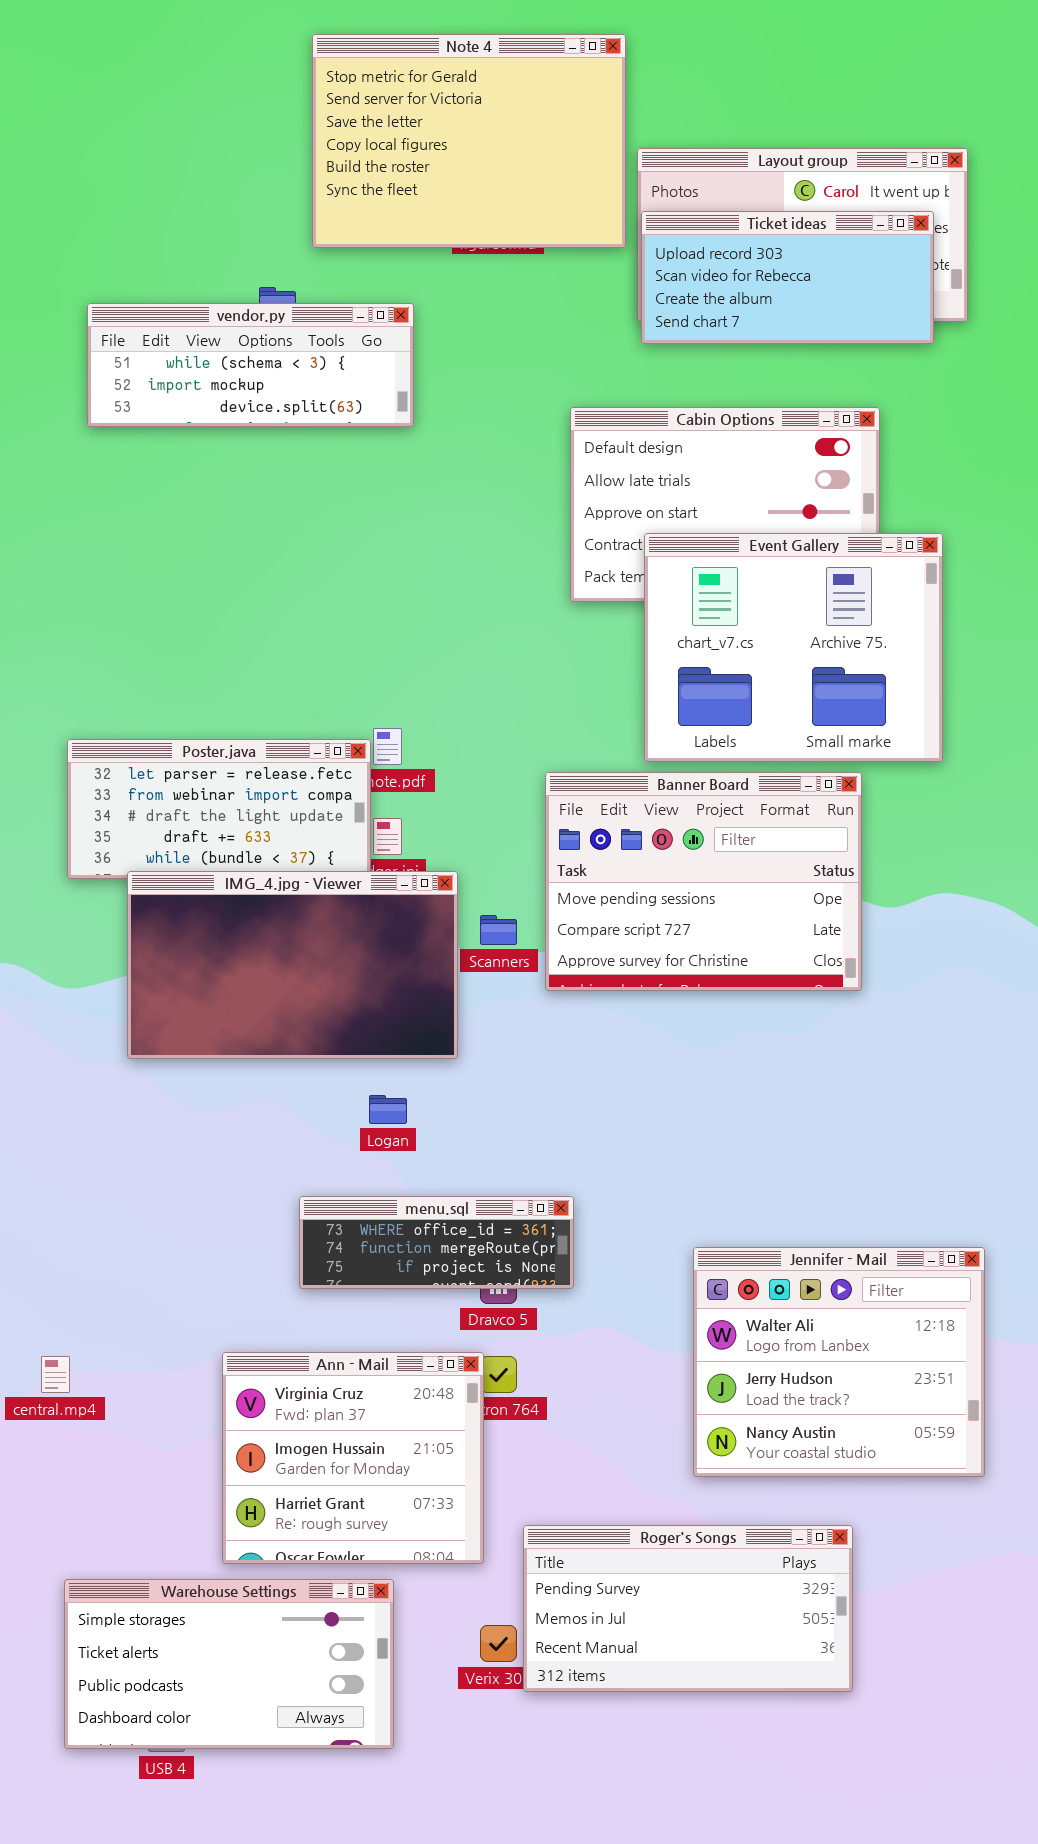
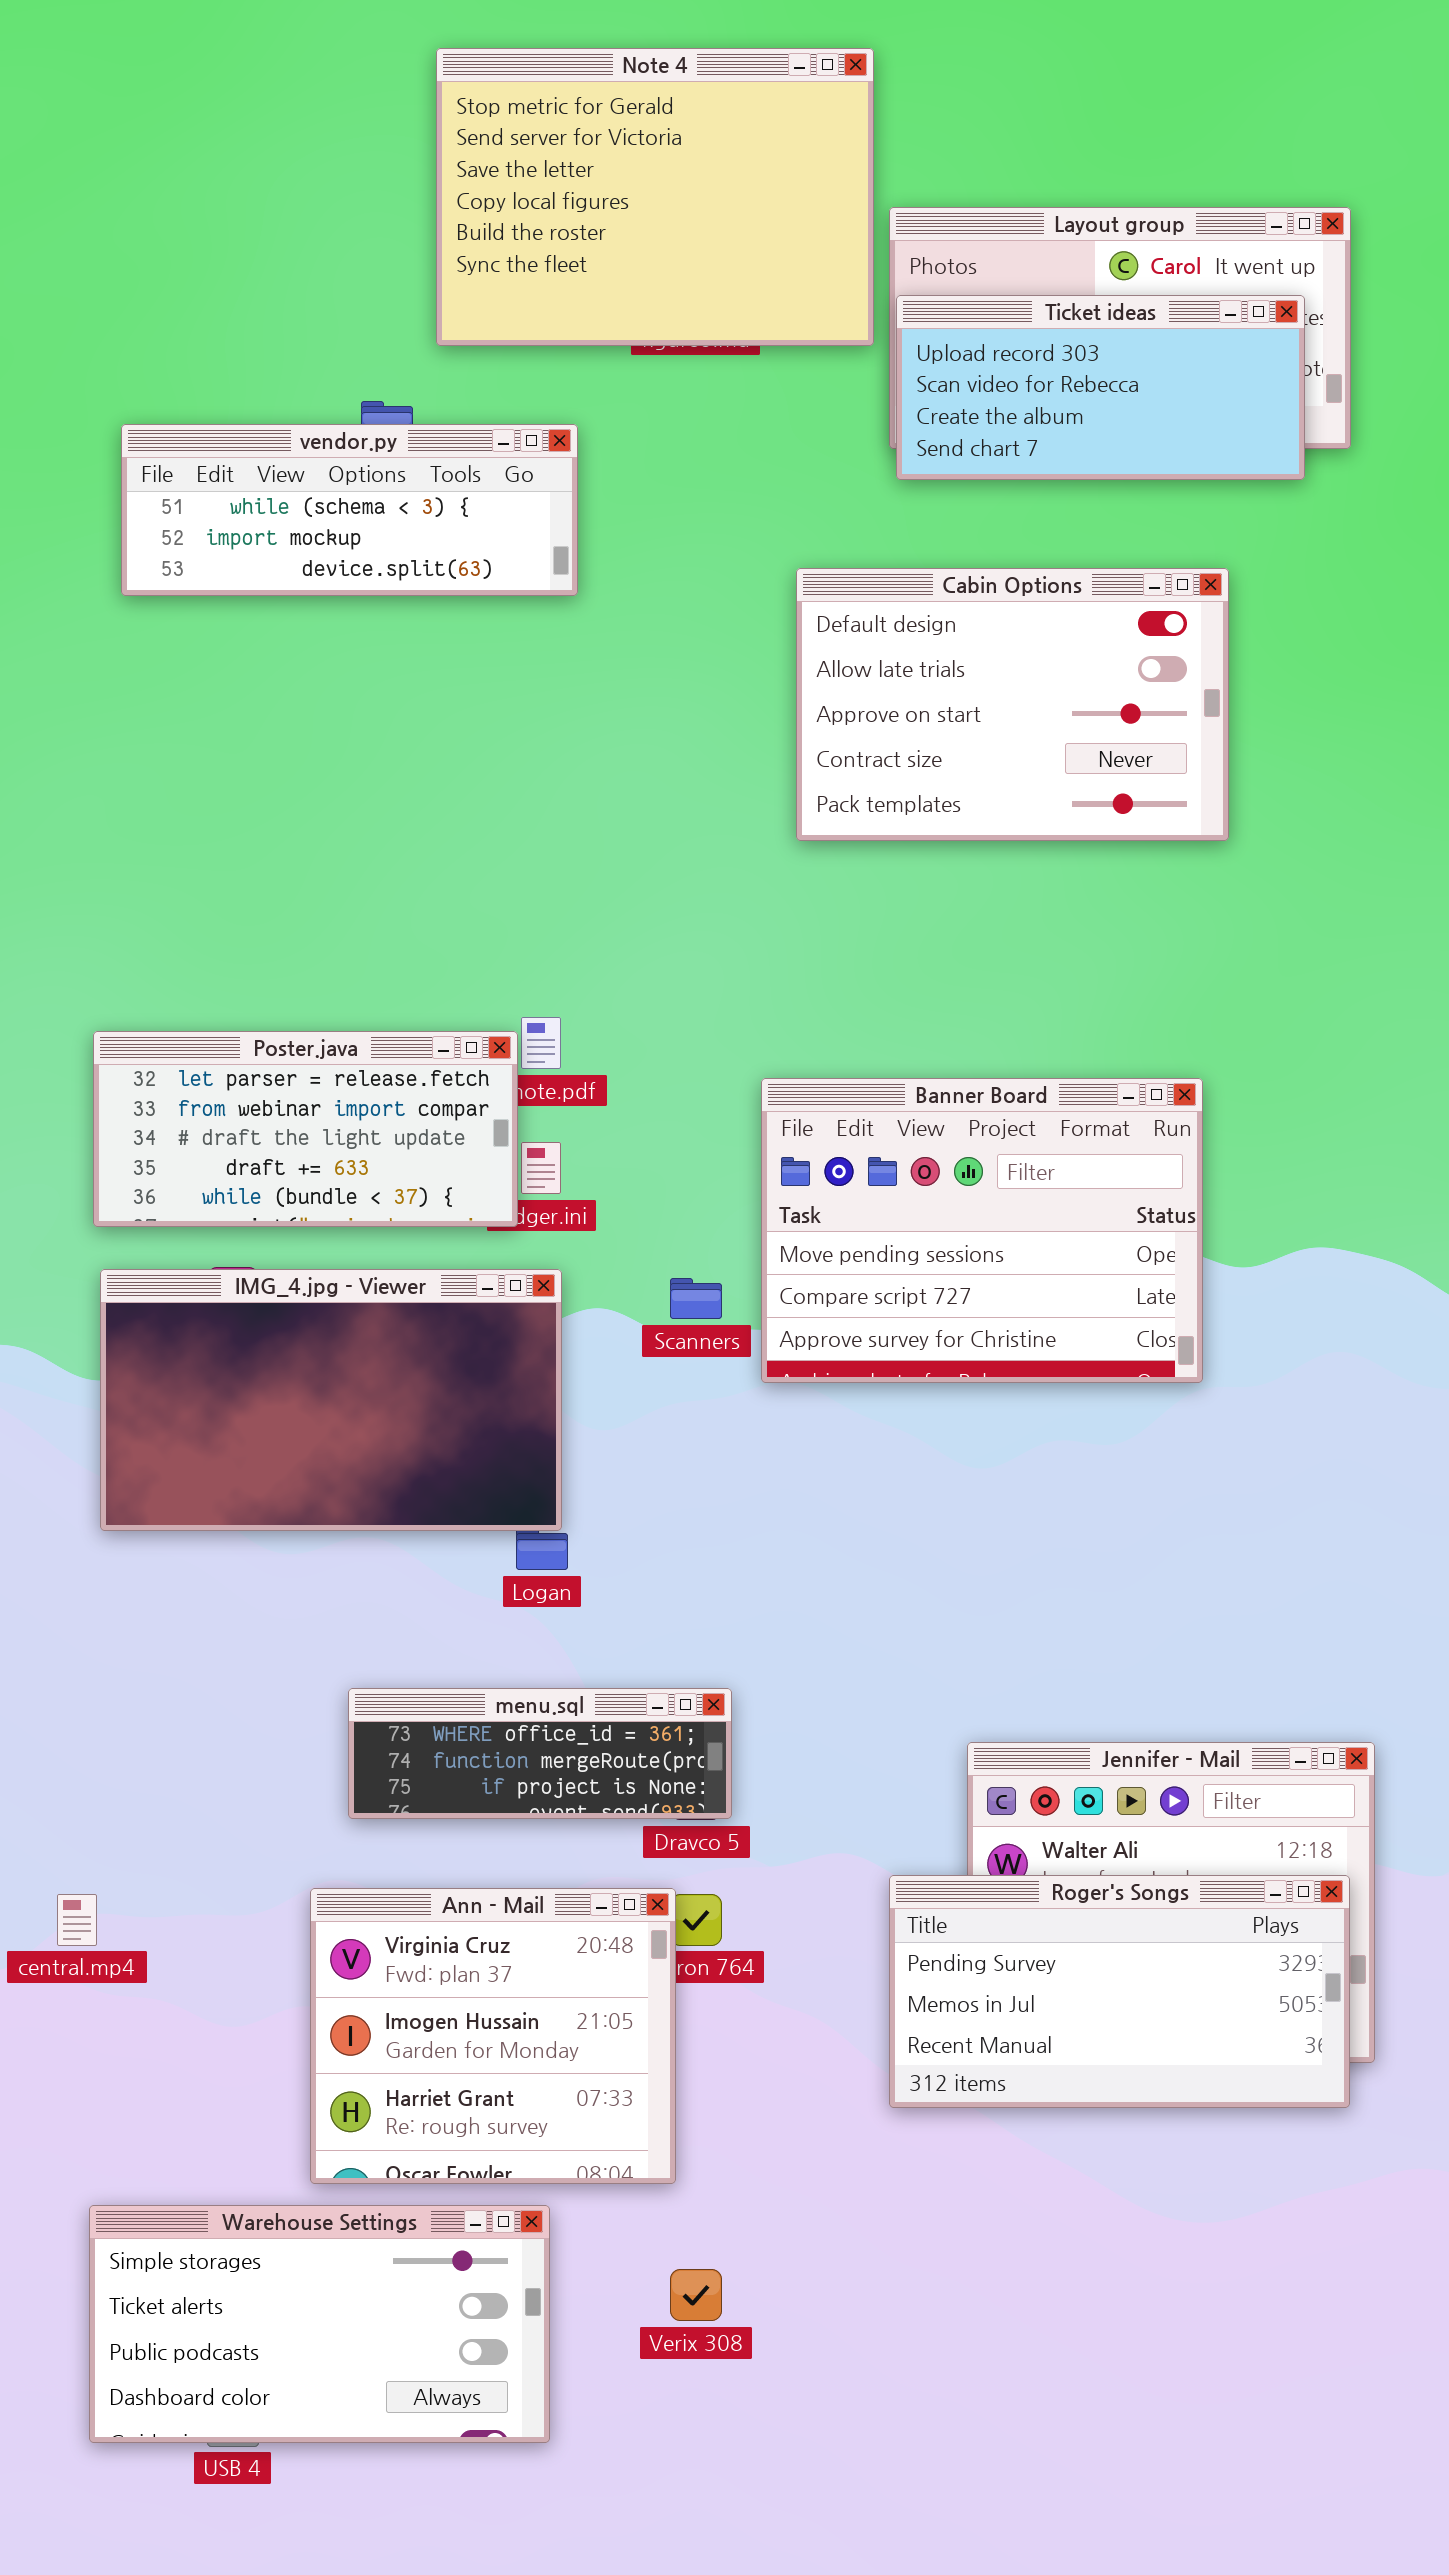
Event Gallery: [644,533,943,762] -> none, closed
IMG_4.jpg - Viewer: [127,871,458,1059] -> [100,1269,562,1531], moved
menu.sql: [299,1196,574,1289] -> [348,1688,732,1819], moved
Roger's Songs: [523,1525,853,1692] -> [889,1875,1350,2108], moved

